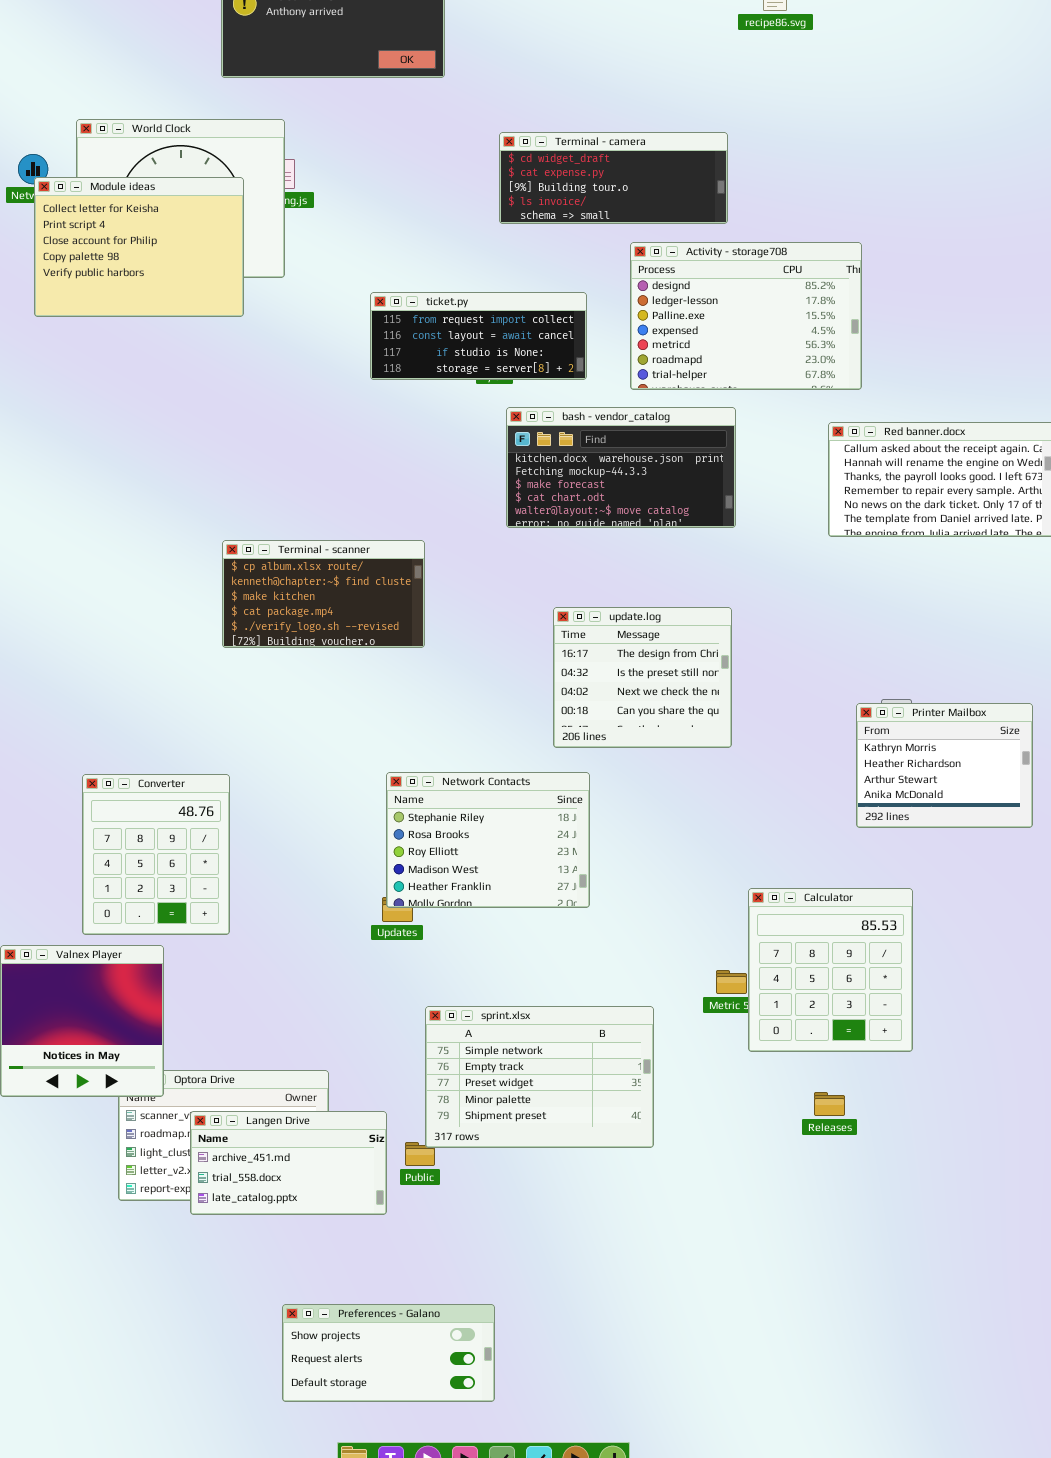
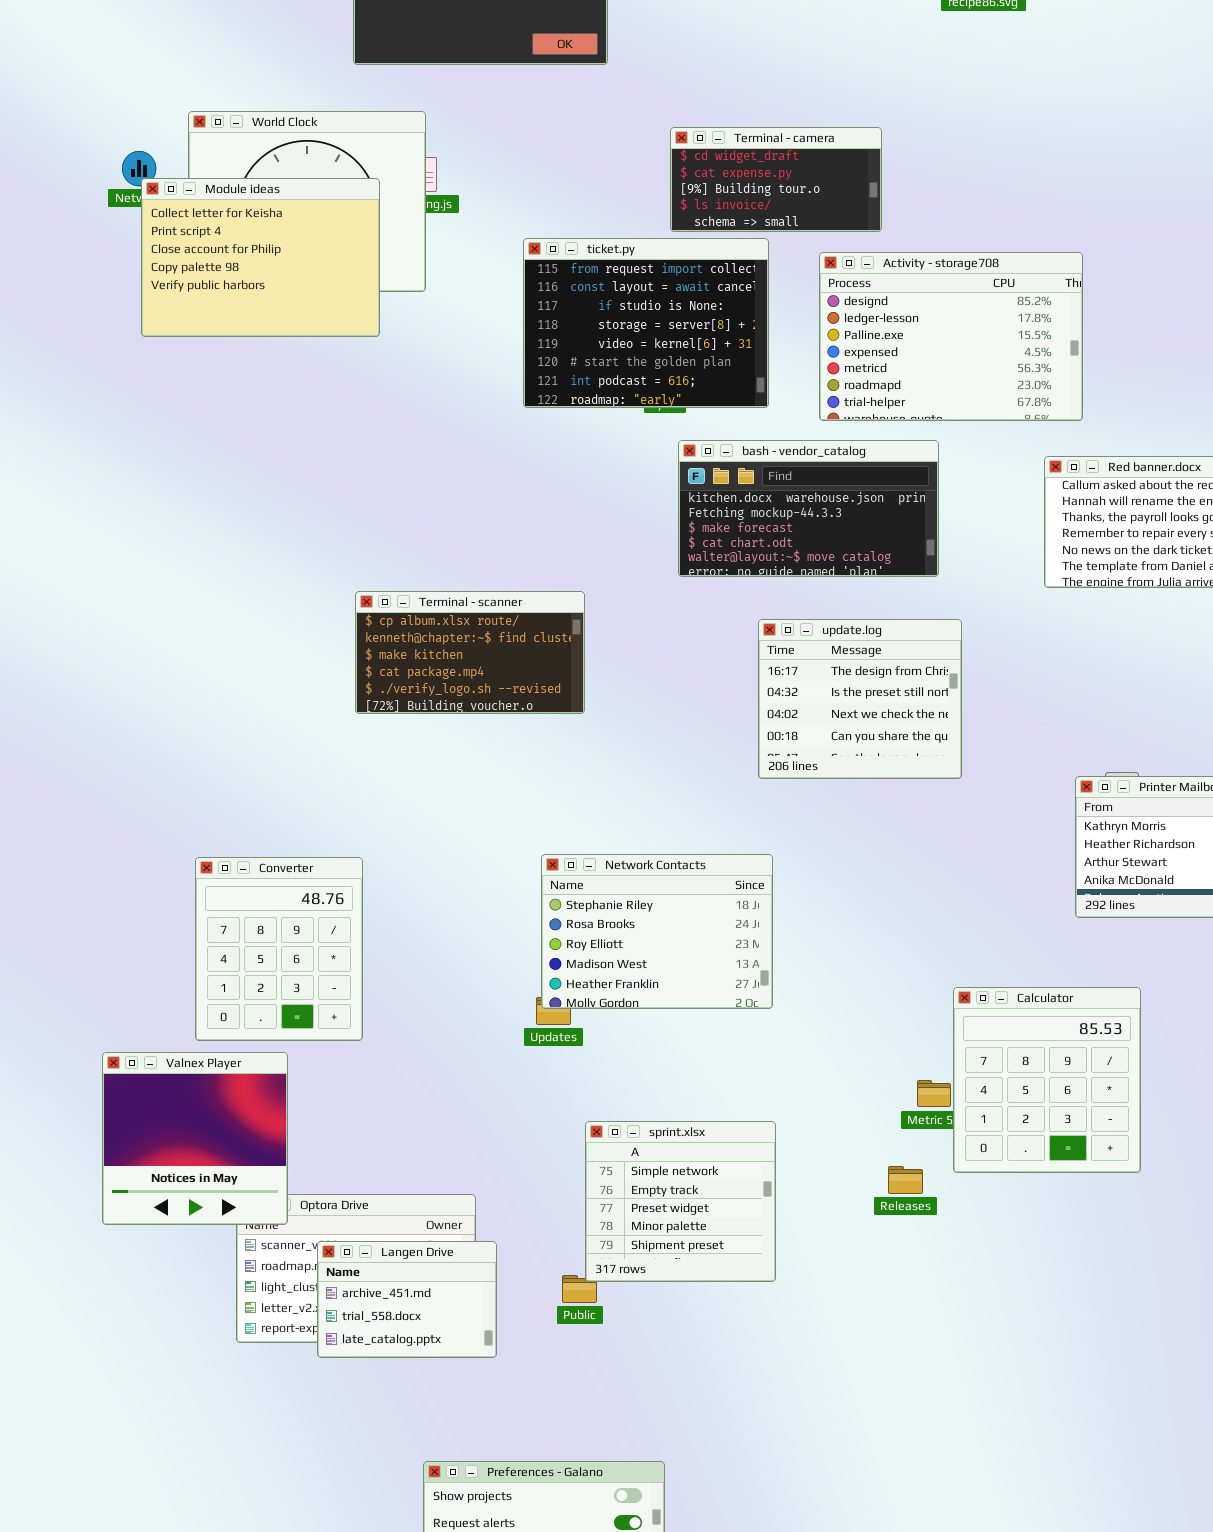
Terminal - camera: [499,132,728,224] -> [670,127,882,232], resized
ticket.py: [370,292,587,380] -> [523,238,769,408], resized
update.log: [553,607,732,748] -> [758,619,962,779], moved
sprint.xlsx: [425,1006,654,1148] -> [585,1121,776,1282], resized
Releases: [814,1092,845,1116] -> [888,1166,923,1194], moved
Langen Drive: [190,1111,387,1215] -> [317,1241,497,1358], resized

